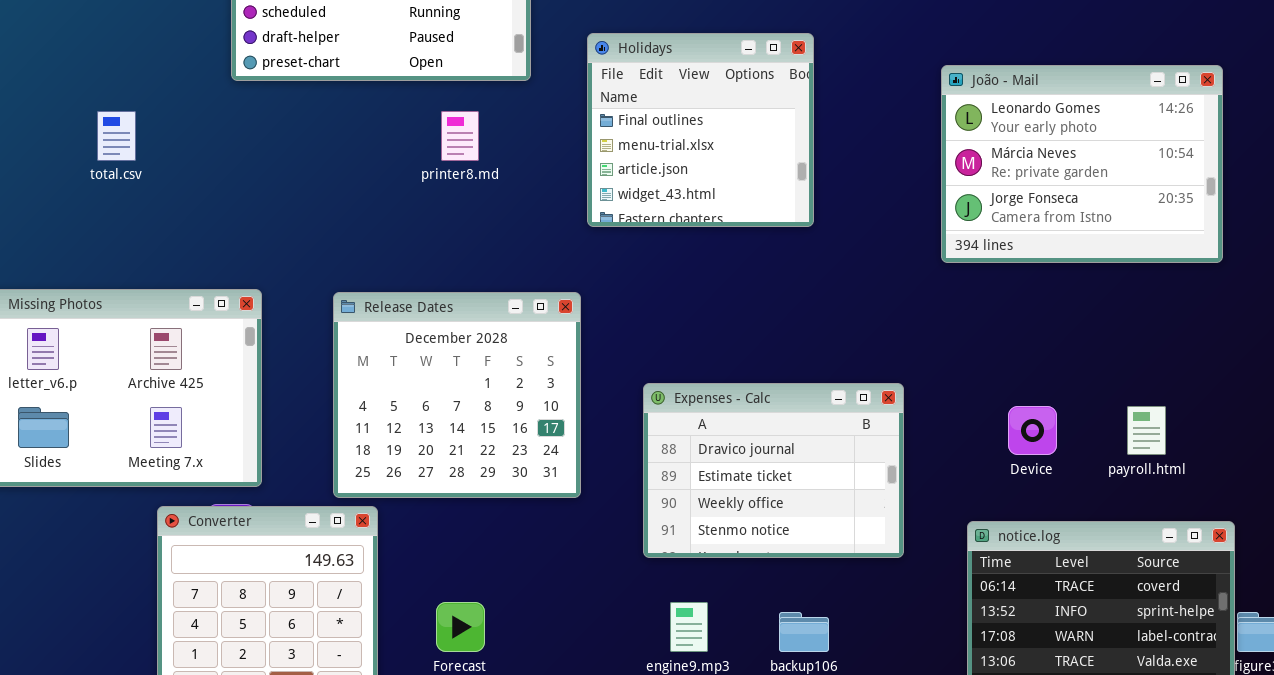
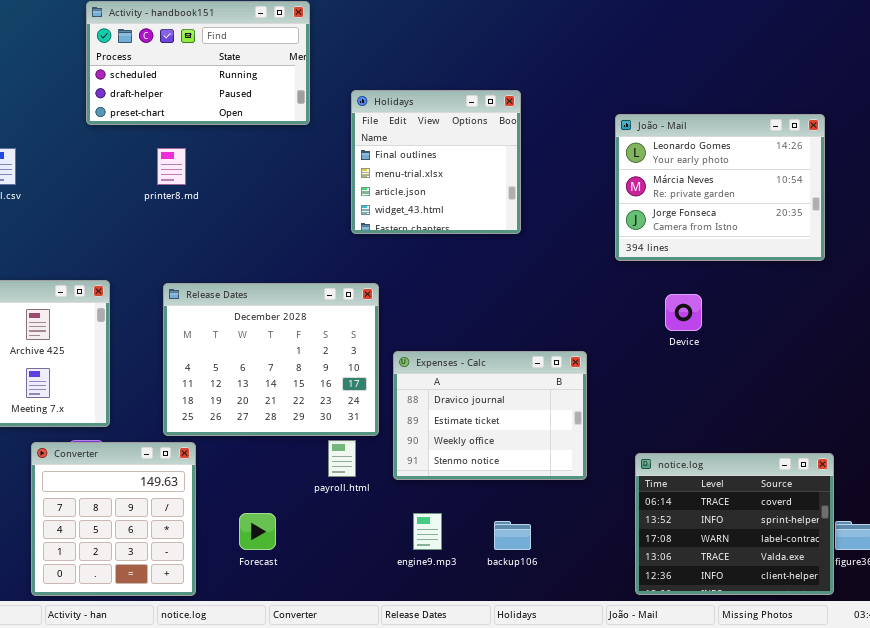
printer8.md: [441,111,479,161] -> [157,148,186,185], moved
Release Dates: [333,292,581,498] -> [163,283,379,436], resized
Device: [1008,406,1057,455] -> [665,294,702,331], moved
payroll.html: [1127,406,1166,455] -> [328,440,356,477], moved

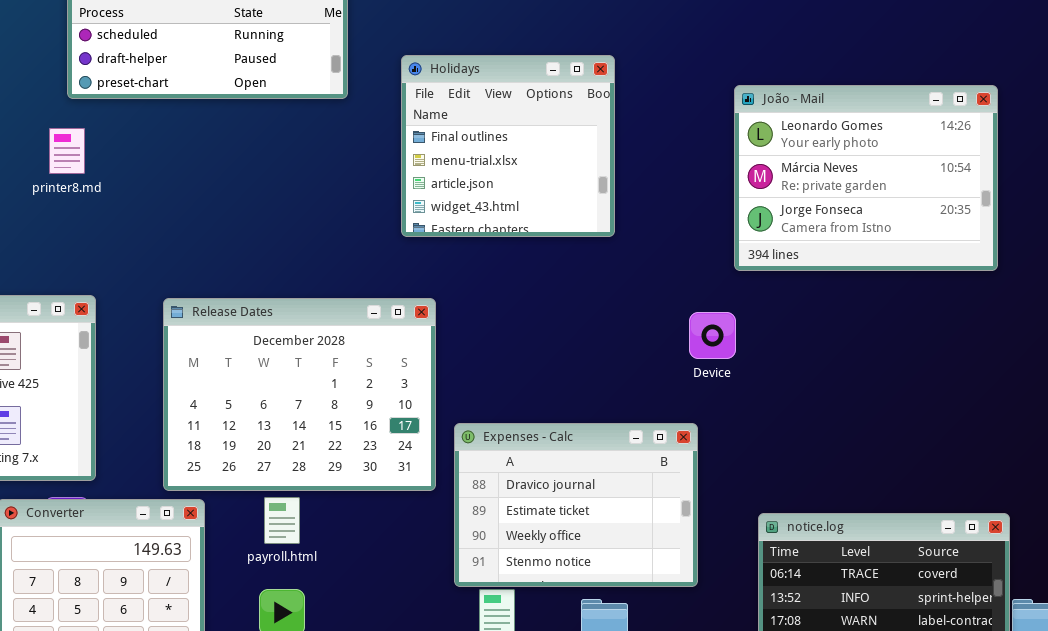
printer8.md: [157,148,186,185] -> [49,128,85,174], moved
Device: [665,294,702,331] -> [689,312,736,359], moved
Expenses - Calc: [393,351,587,480] -> [454,423,698,587], moved
payroll.html: [328,440,356,477] -> [264,497,300,544], moved

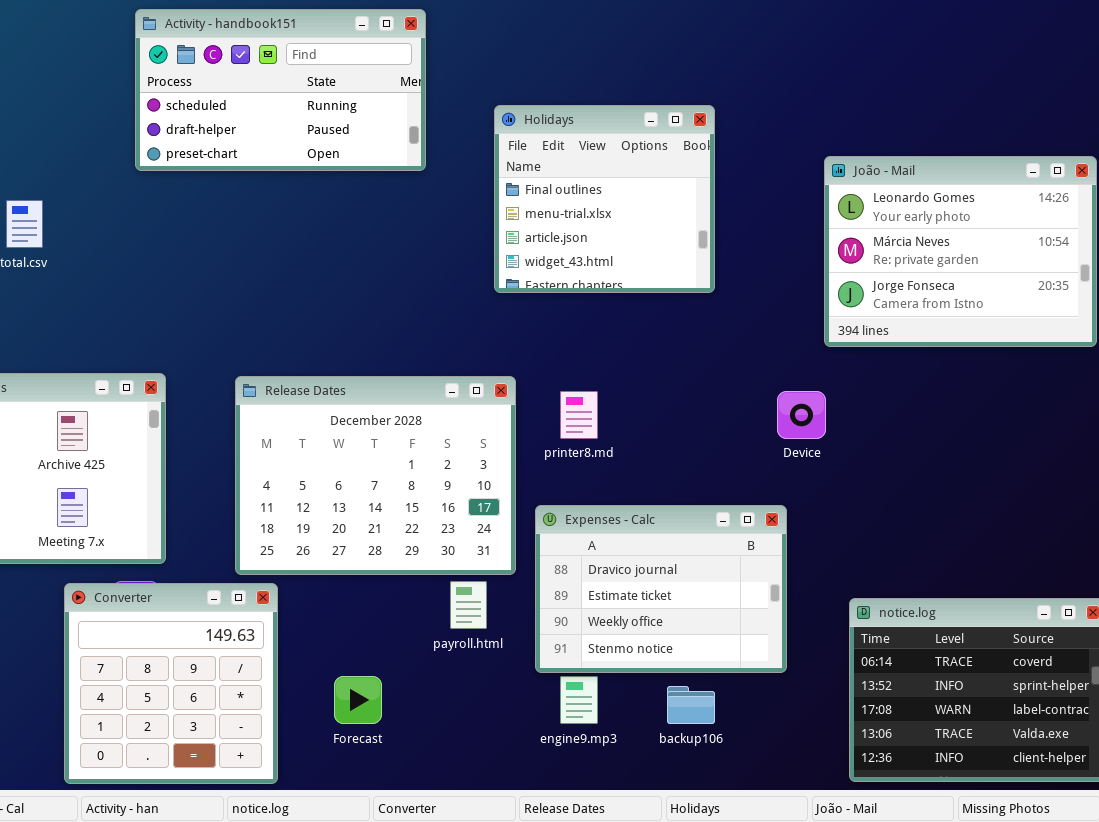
Holidays: [401,55,615,237] -> [494,105,715,293], moved
printer8.md: [49,128,85,174] -> [560,391,598,439], moved
payroll.html: [264,497,300,544] -> [450,581,487,629], moved

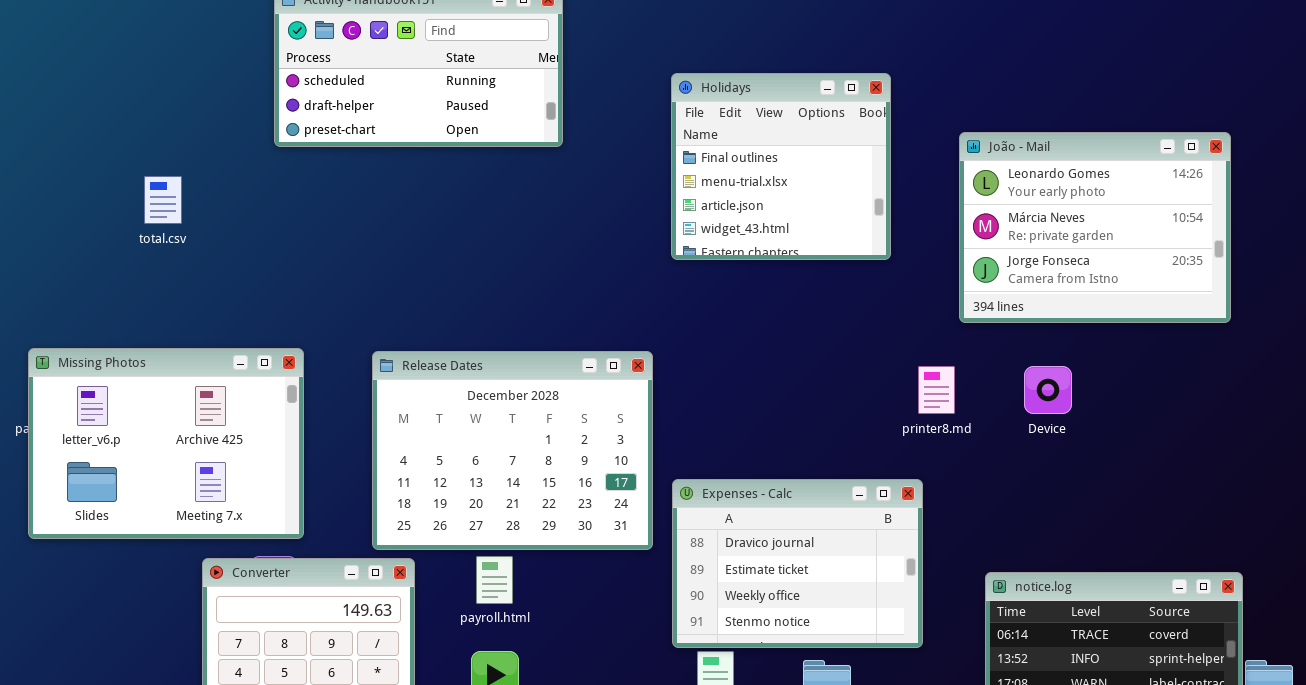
Holidays: [494,105,715,293] -> [671,73,891,260], moved
printer8.md: [560,391,598,439] -> [918,366,955,414], moved
Device: [777,391,826,439] -> [1024,366,1072,414], moved
payroll.html: [450,581,487,629] -> [476,556,513,604], moved

